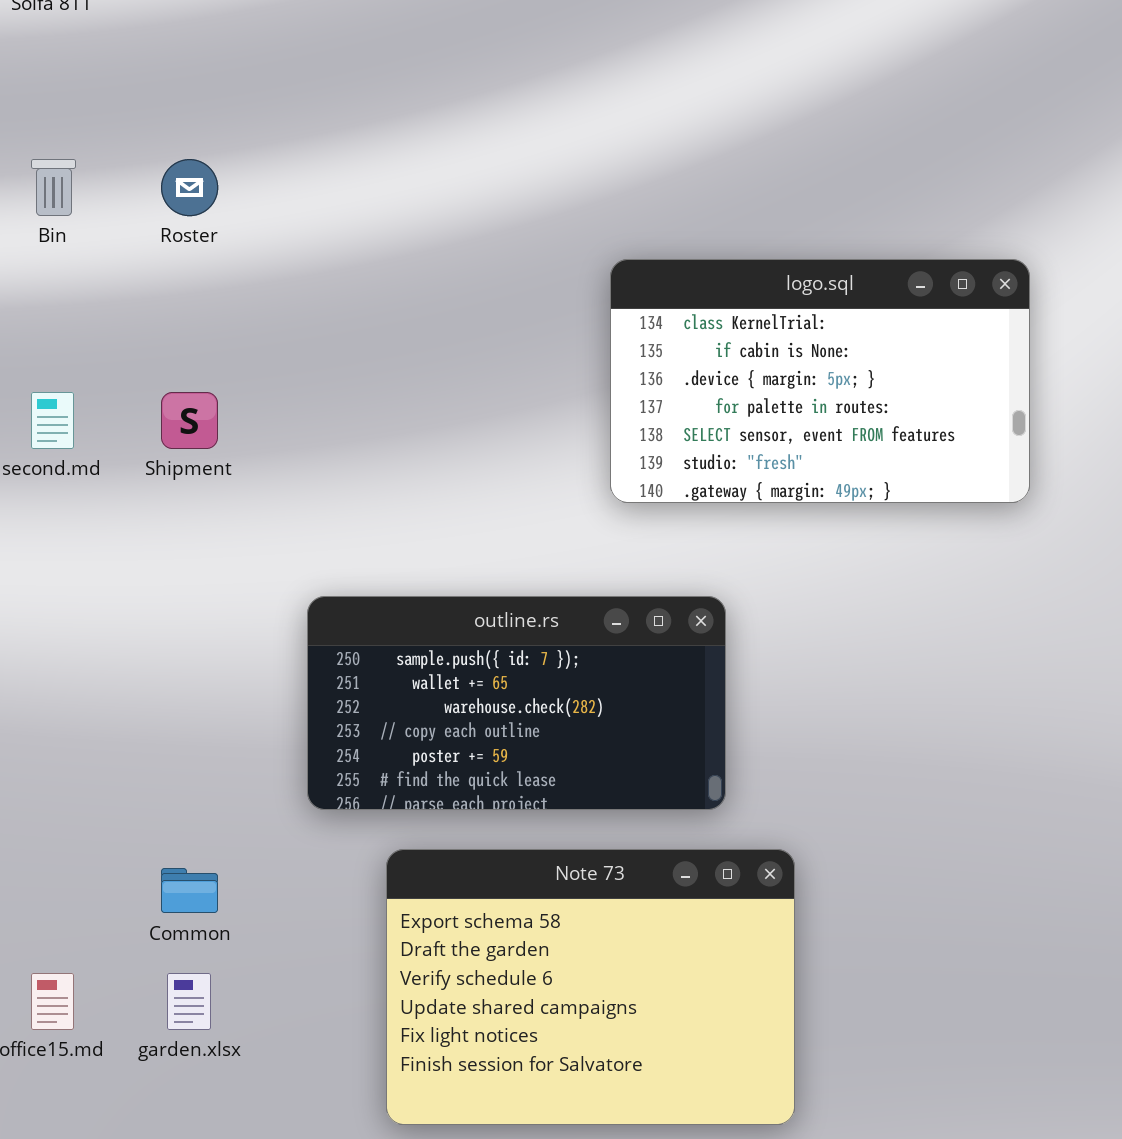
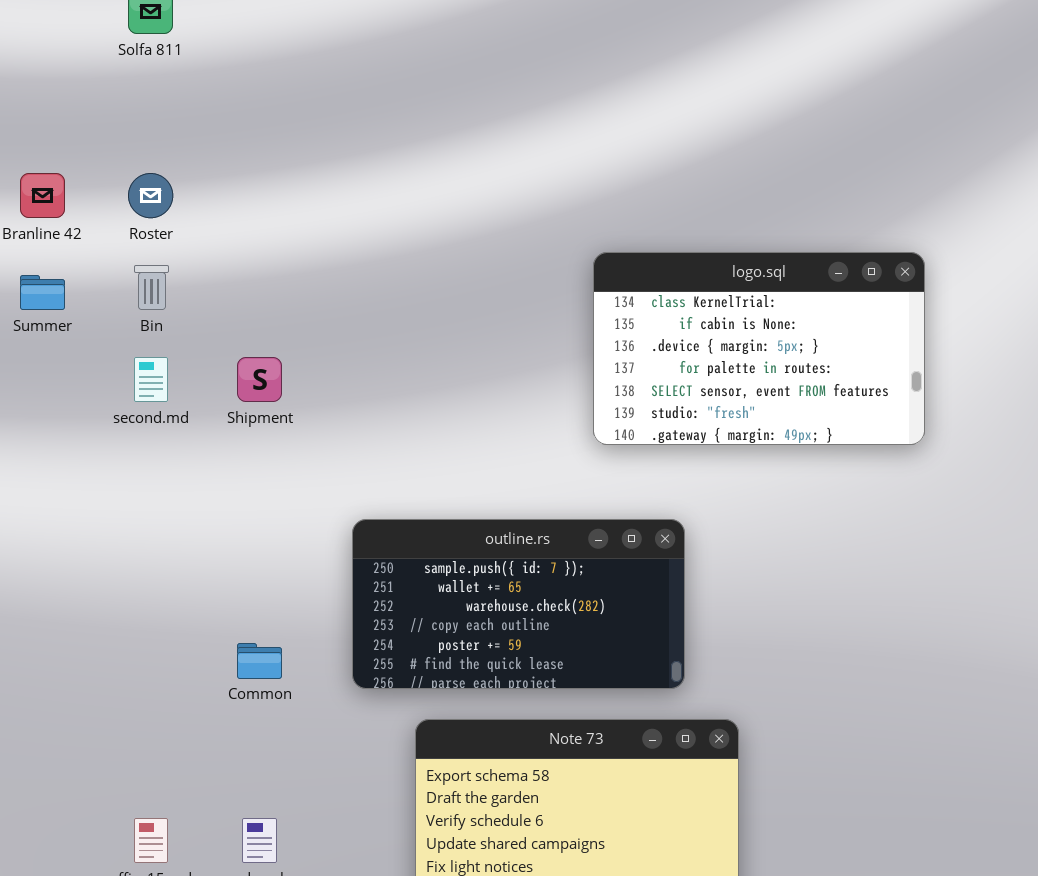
Bin: [31,159,76,216] -> [134,265,169,310], moved
Roster: [161,159,218,216] -> [128,173,173,218], moved
Common: [161,868,218,913] -> [237,643,282,679], moved

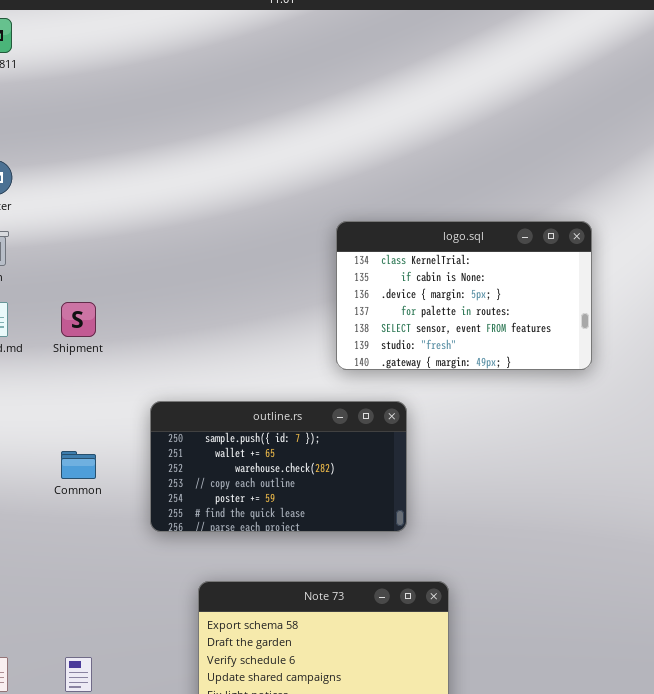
outline.rs: [352,519,685,689] -> [150,401,407,532], moved
Common: [237,643,282,679] -> [61,451,96,479], moved

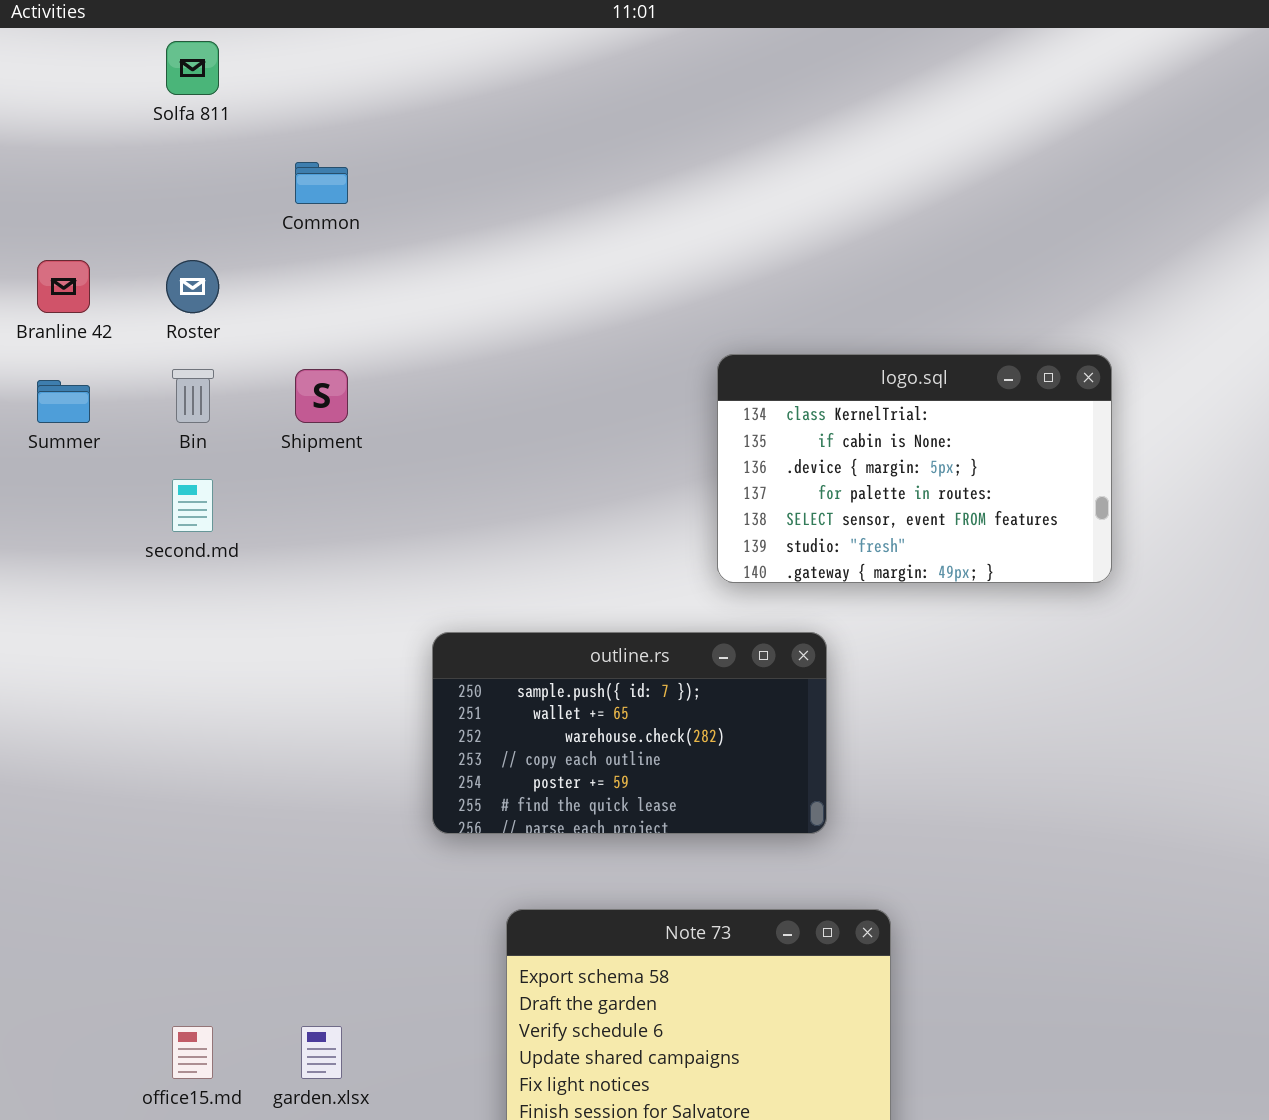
Shipment: [61,302,96,337] -> [295,369,348,423], moved
Common: [61,451,96,479] -> [295,162,348,204], moved

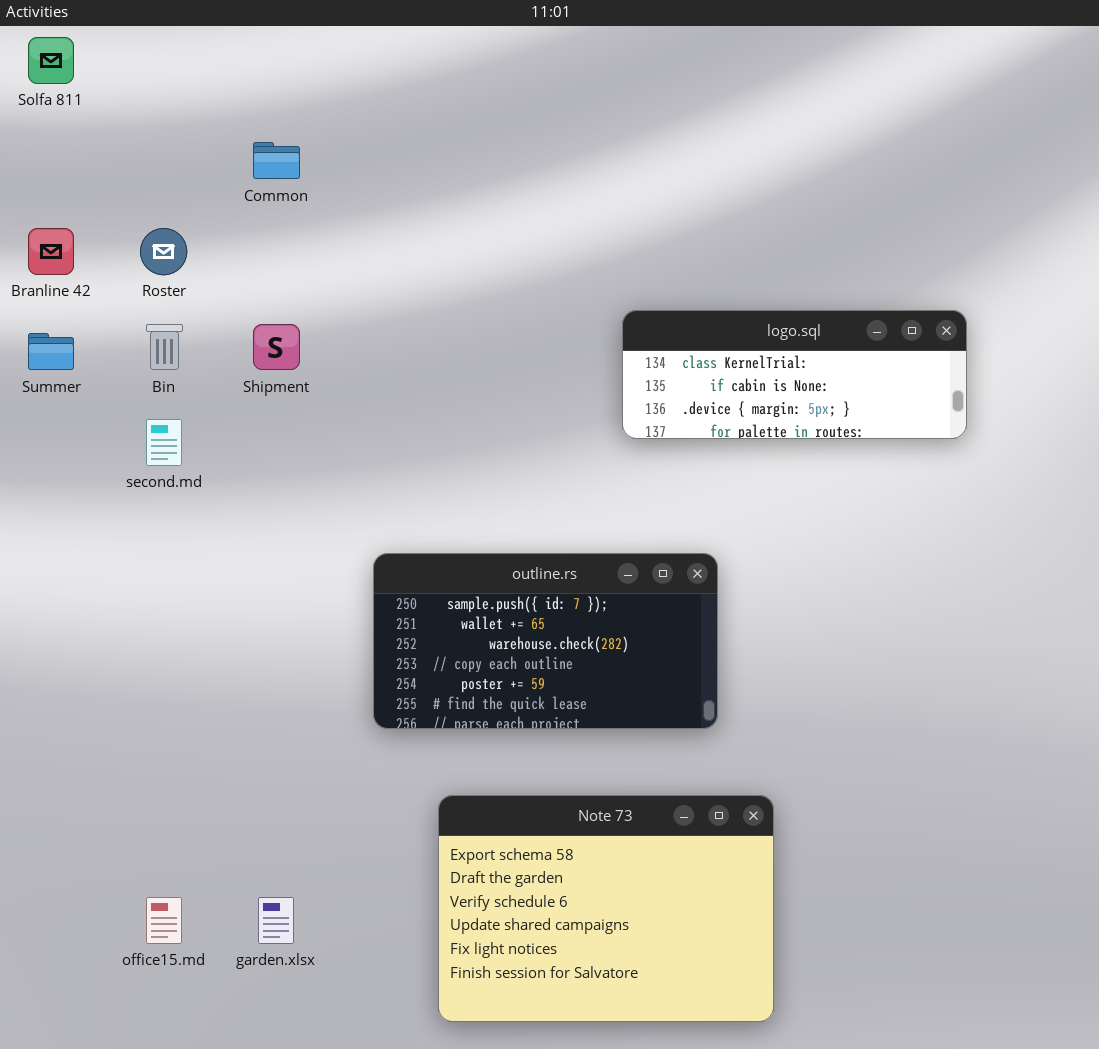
Solfa 811: [166,41,219,95] -> [28,37,74,84], moved
logo.sql: [717,354,1112,583] -> [622,310,967,439], resized

